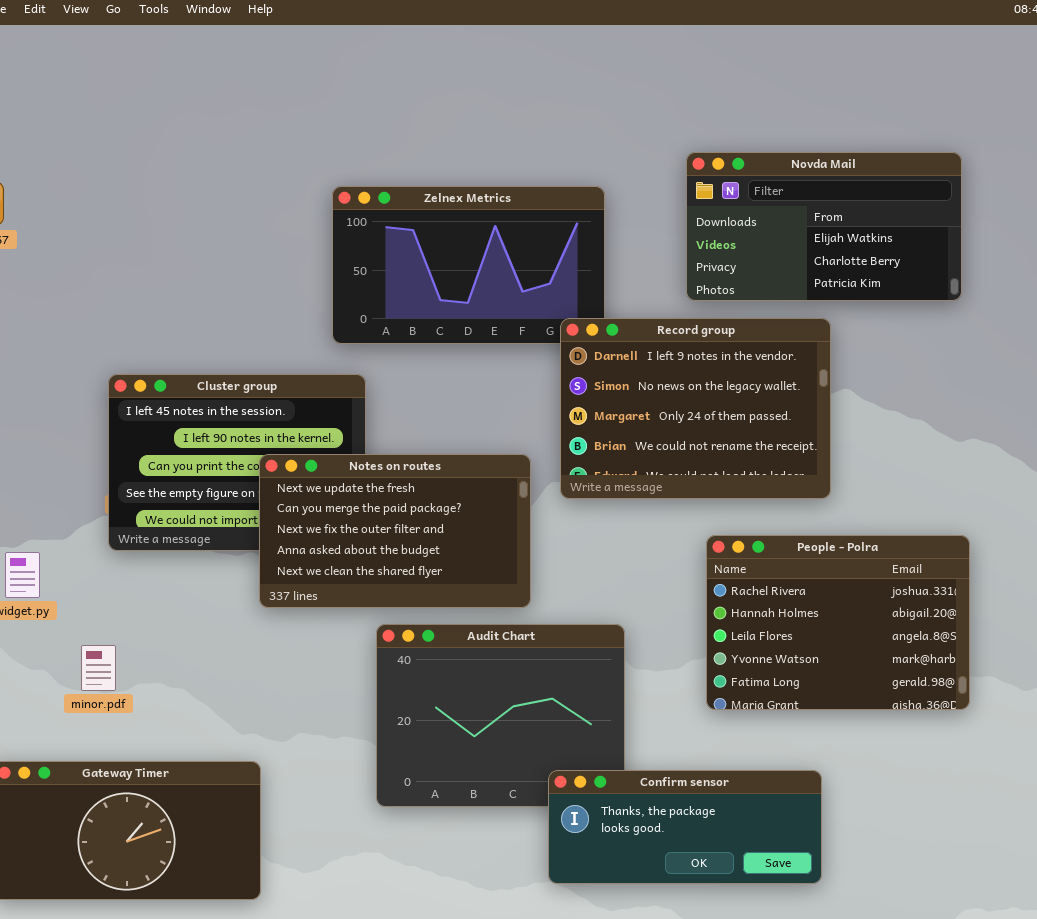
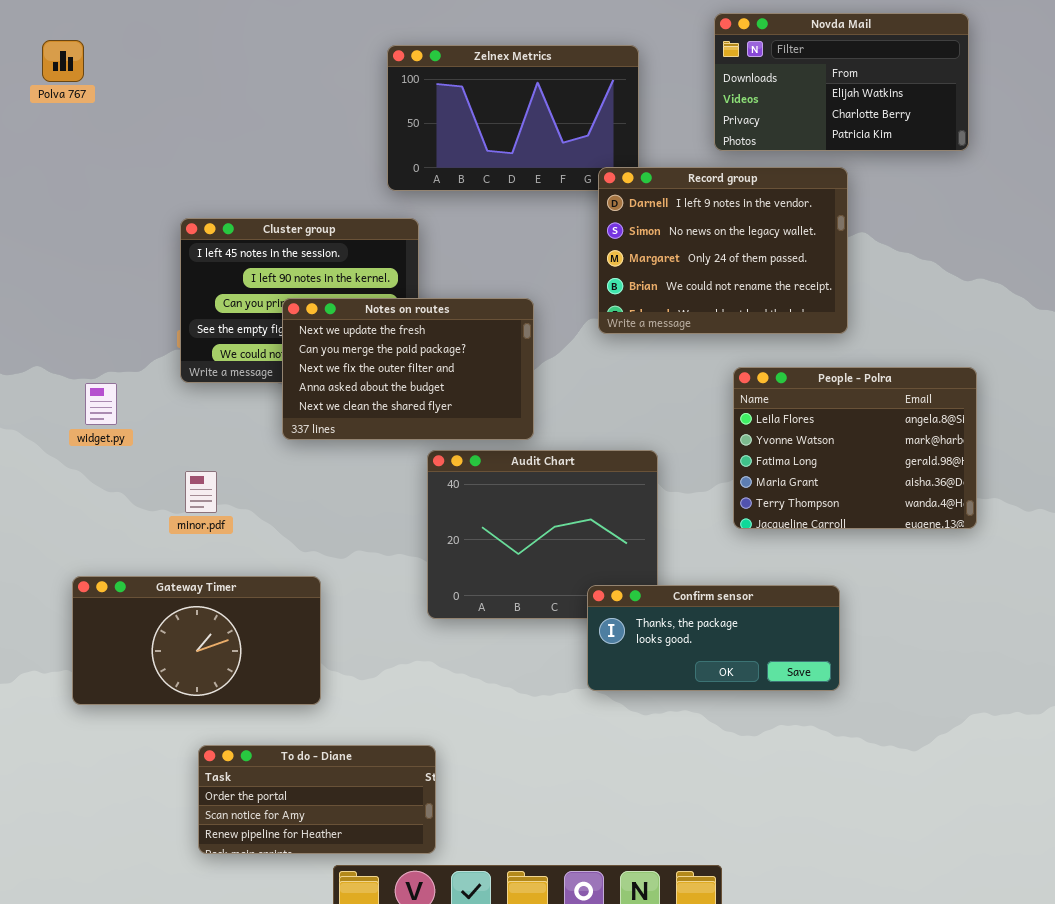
Notes on routes: [259,454,531,608] -> [282,298,534,440], moved
People - Polra: [706,535,970,710] -> [733,367,977,529], scrolled down 2 rows
minor.pdf: [81,645,116,691] -> [185,471,217,513], moved

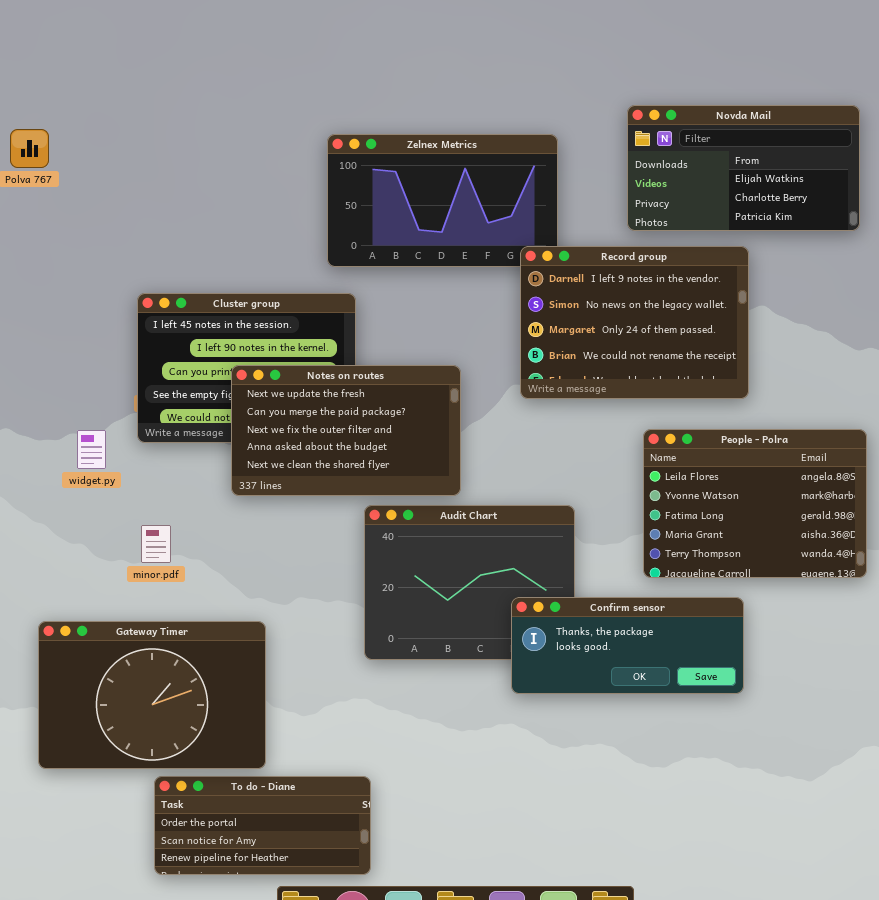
widget.py: [85,383,117,425] -> [77,430,106,469], moved
Gateway Timer: [72,576,321,705] -> [38,621,266,769], resized
Confirm sensor: [587,585,840,691] -> [511,597,744,694], moved

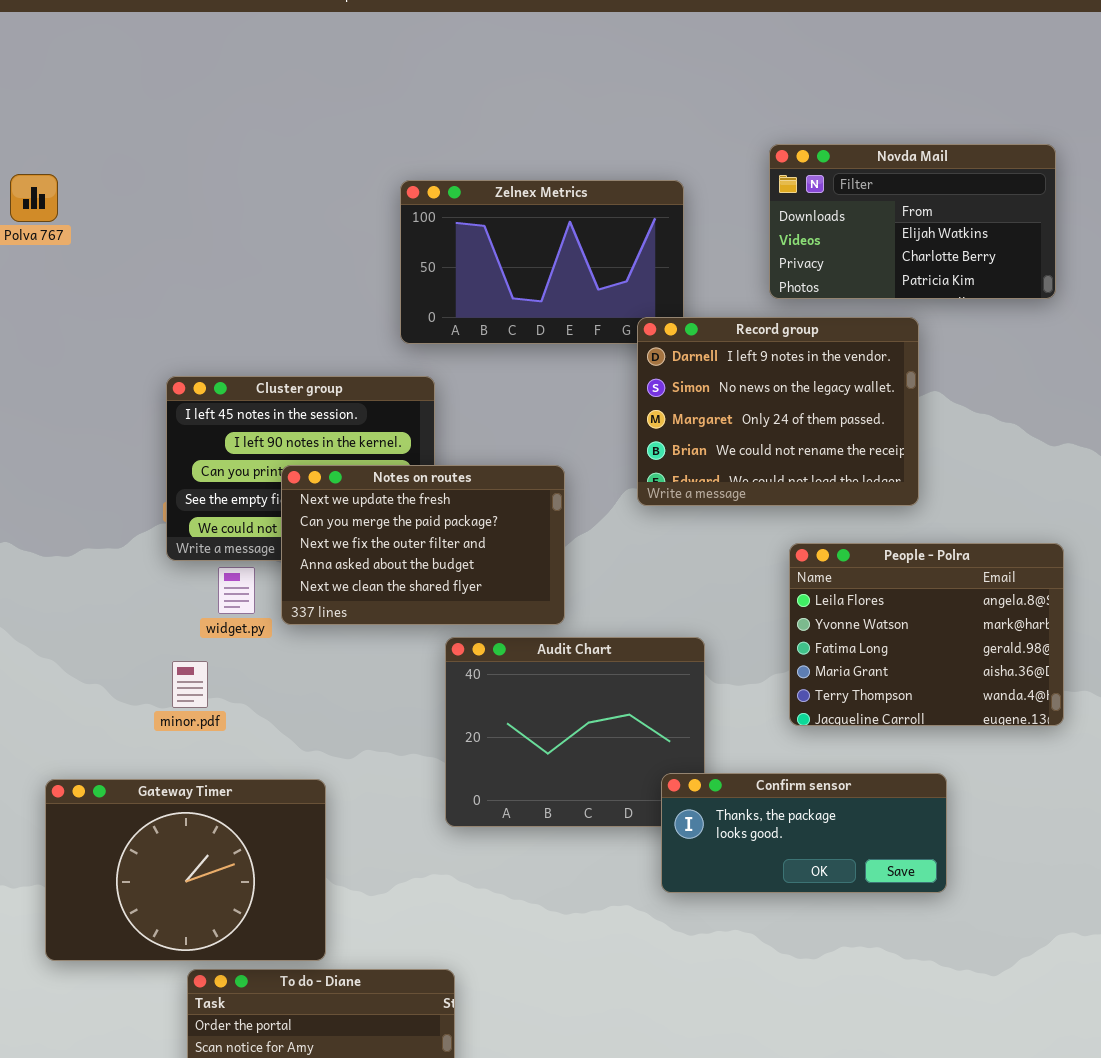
widget.py: [77,430,106,469] -> [218,567,255,614], moved
Confirm sensor: [511,597,744,694] -> [661,773,947,893], moved

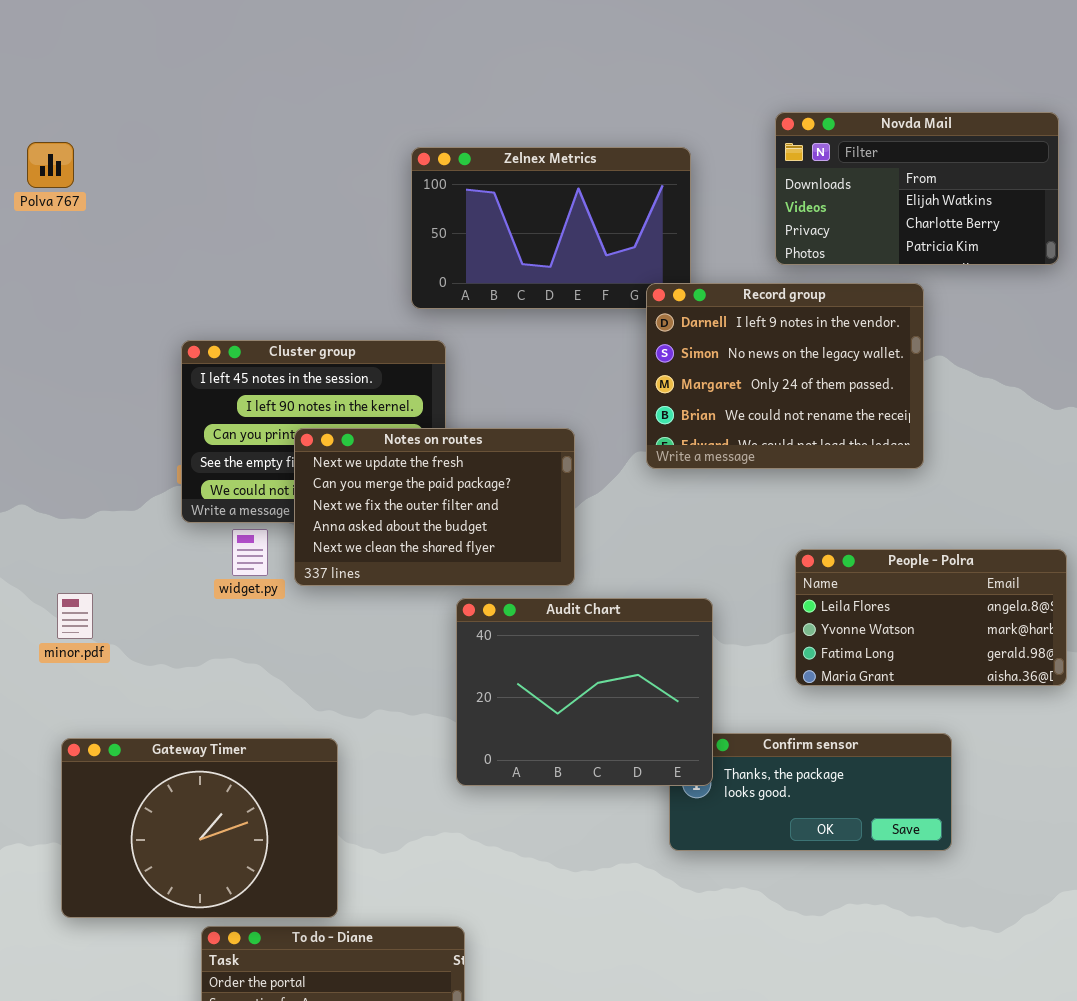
People - Polra: [789,543,1064,726] -> [795,549,1067,686], resized
Audit Chart: [445,637,705,827] -> [456,598,713,786], raised
minor.pdf: [172,661,208,708] -> [57,593,93,639], moved

